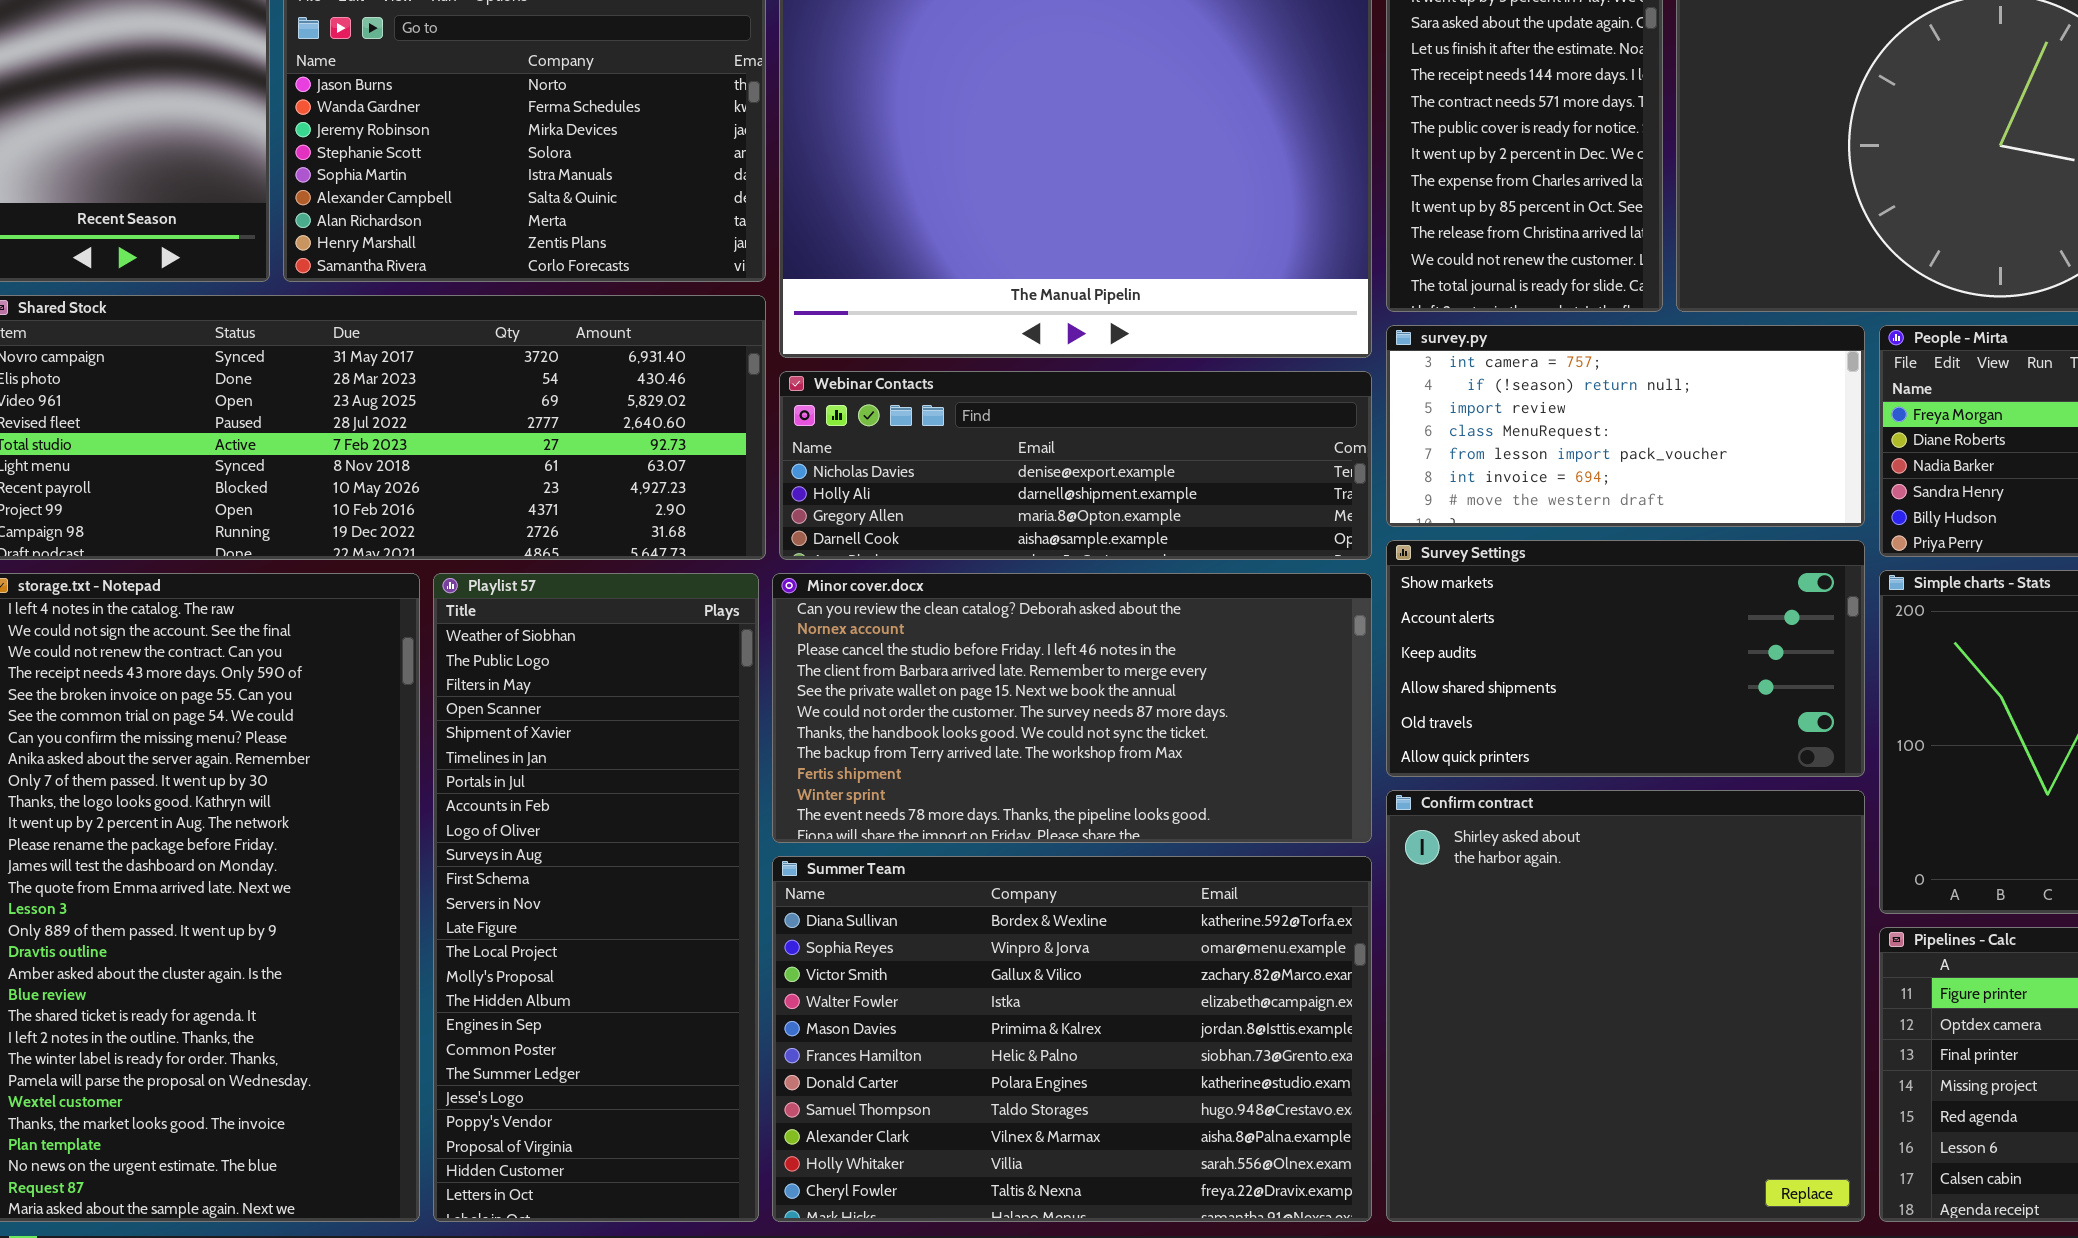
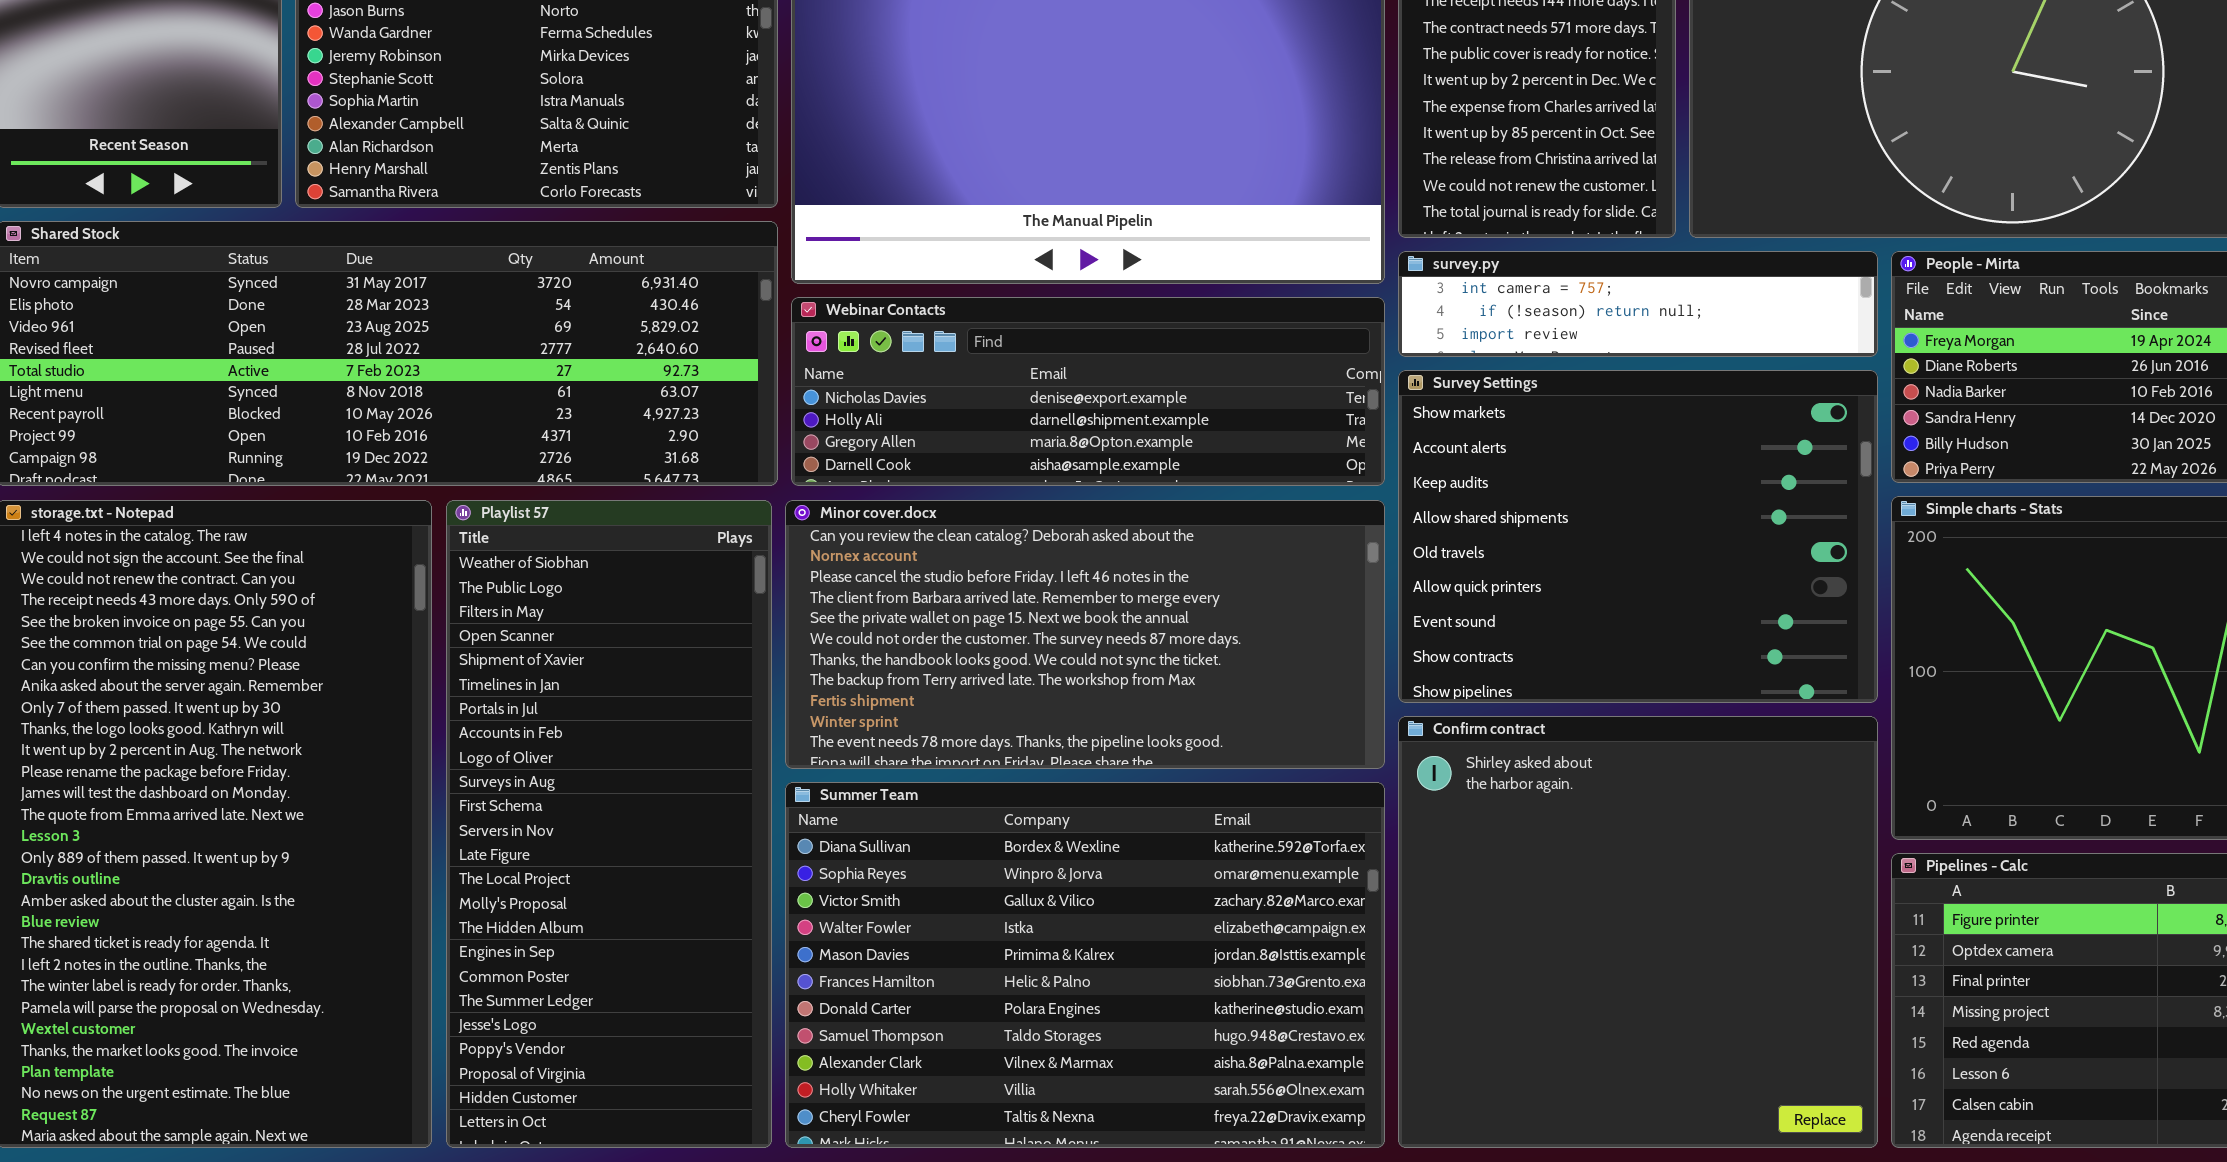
survey.py: [1386,325,1865,527] -> [1398,251,1878,357], resized
Survey Settings: [1386,540,1865,777] -> [1398,370,1878,703], resized

